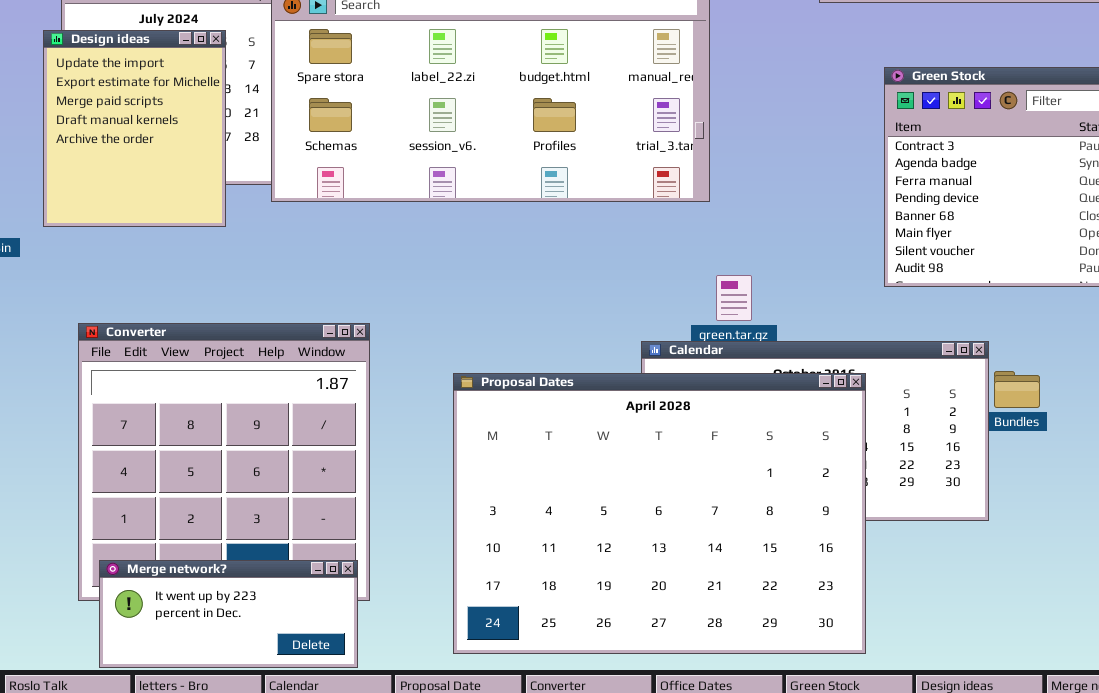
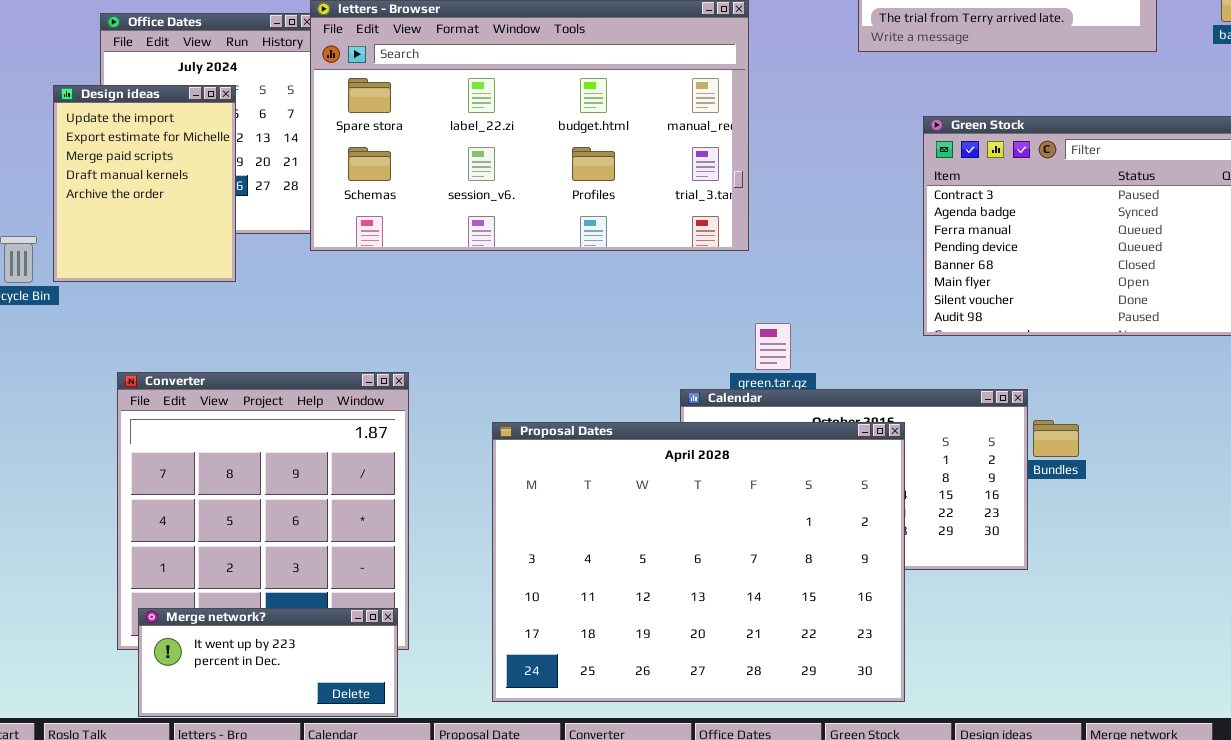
Design ideas: [43,30,226,227] -> [53,85,236,282], moved

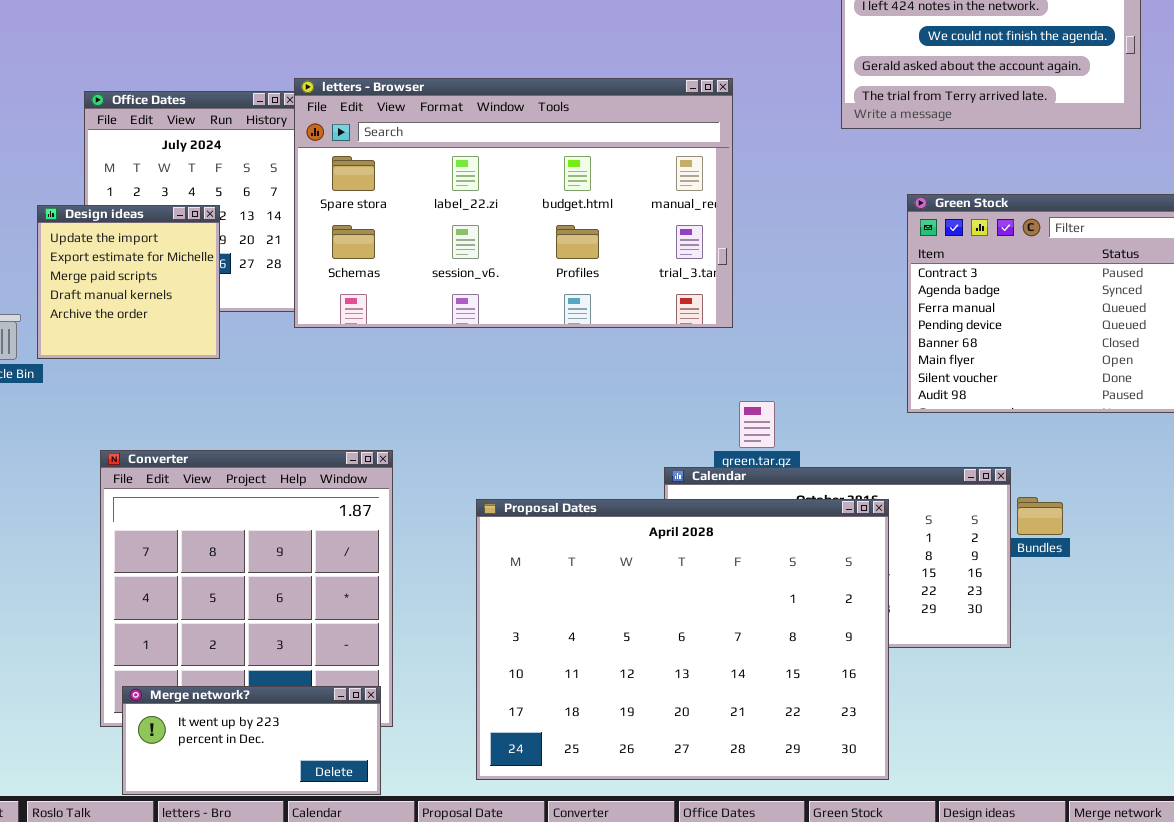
Design ideas: [53,85,236,282] -> [37,205,220,359], resized

